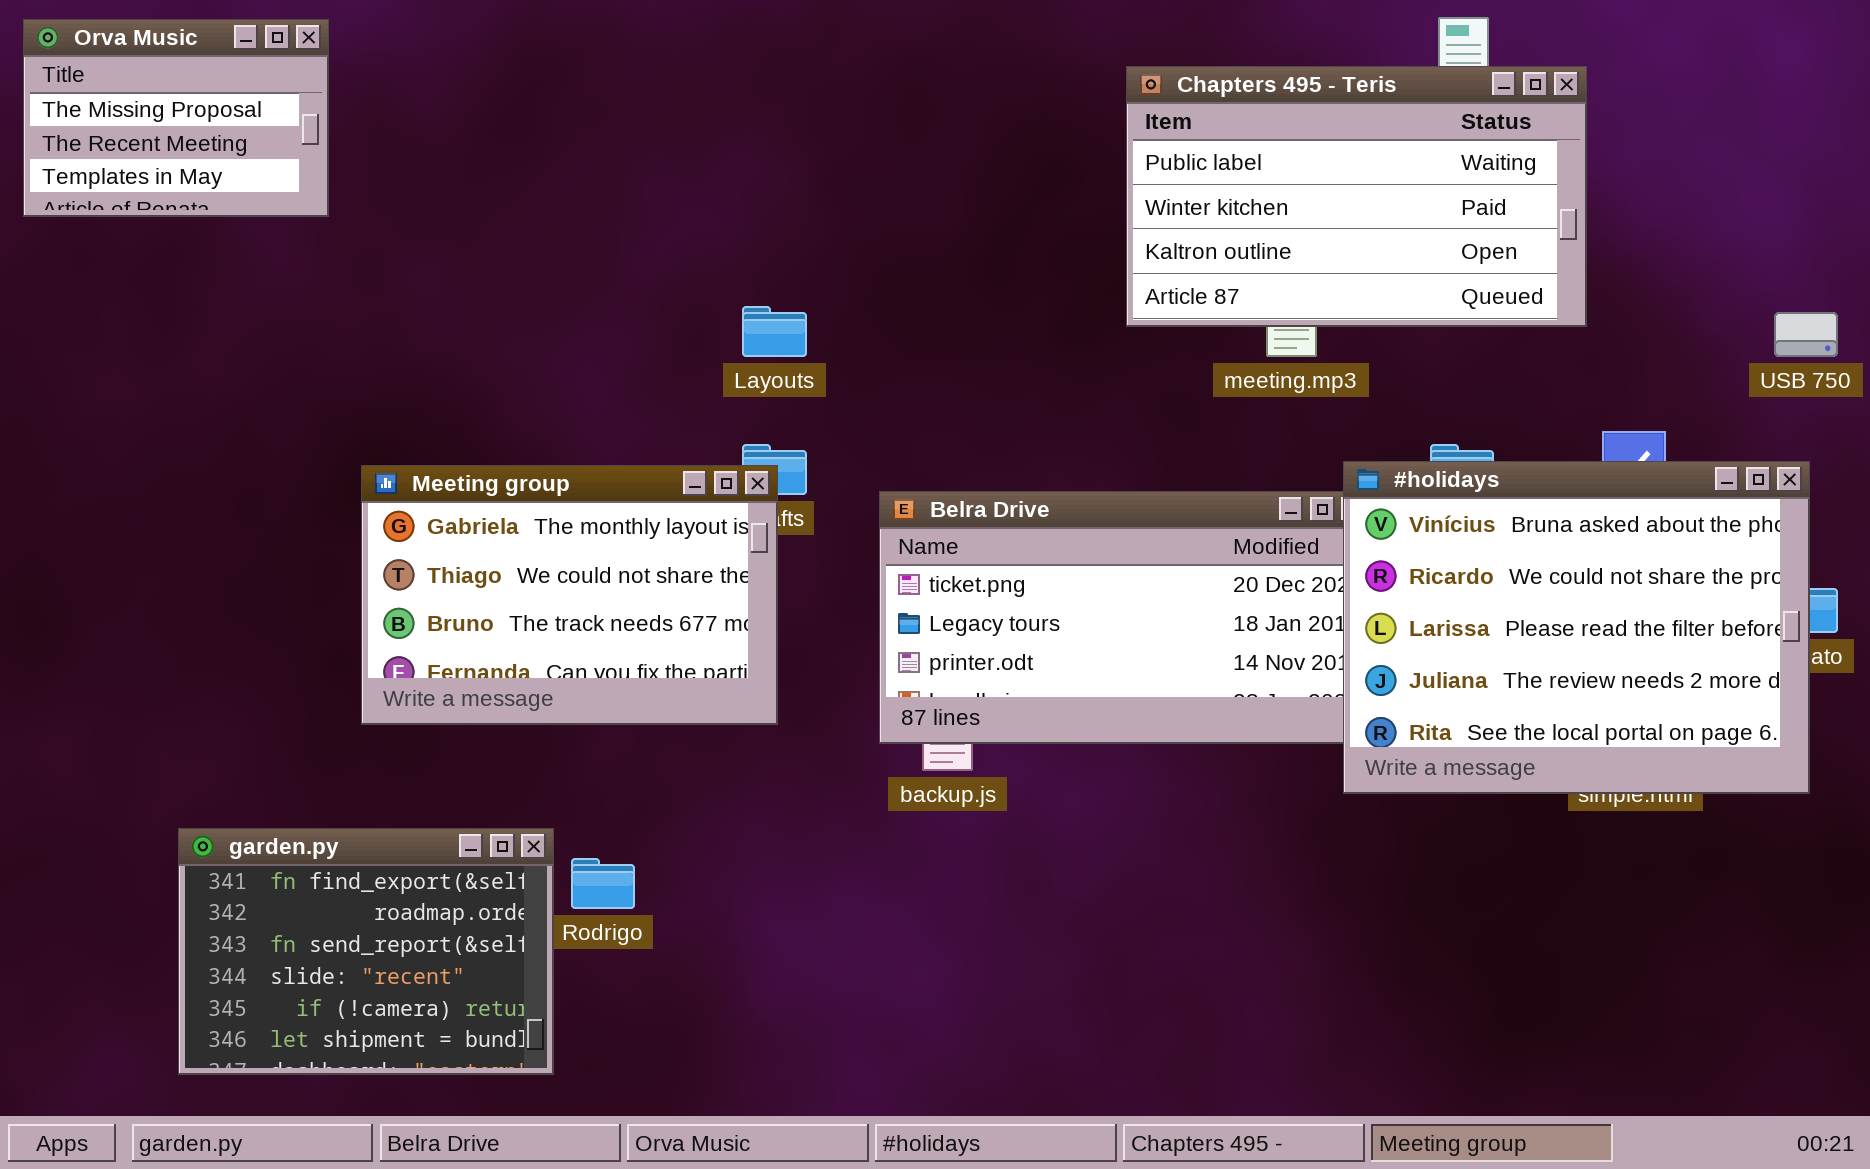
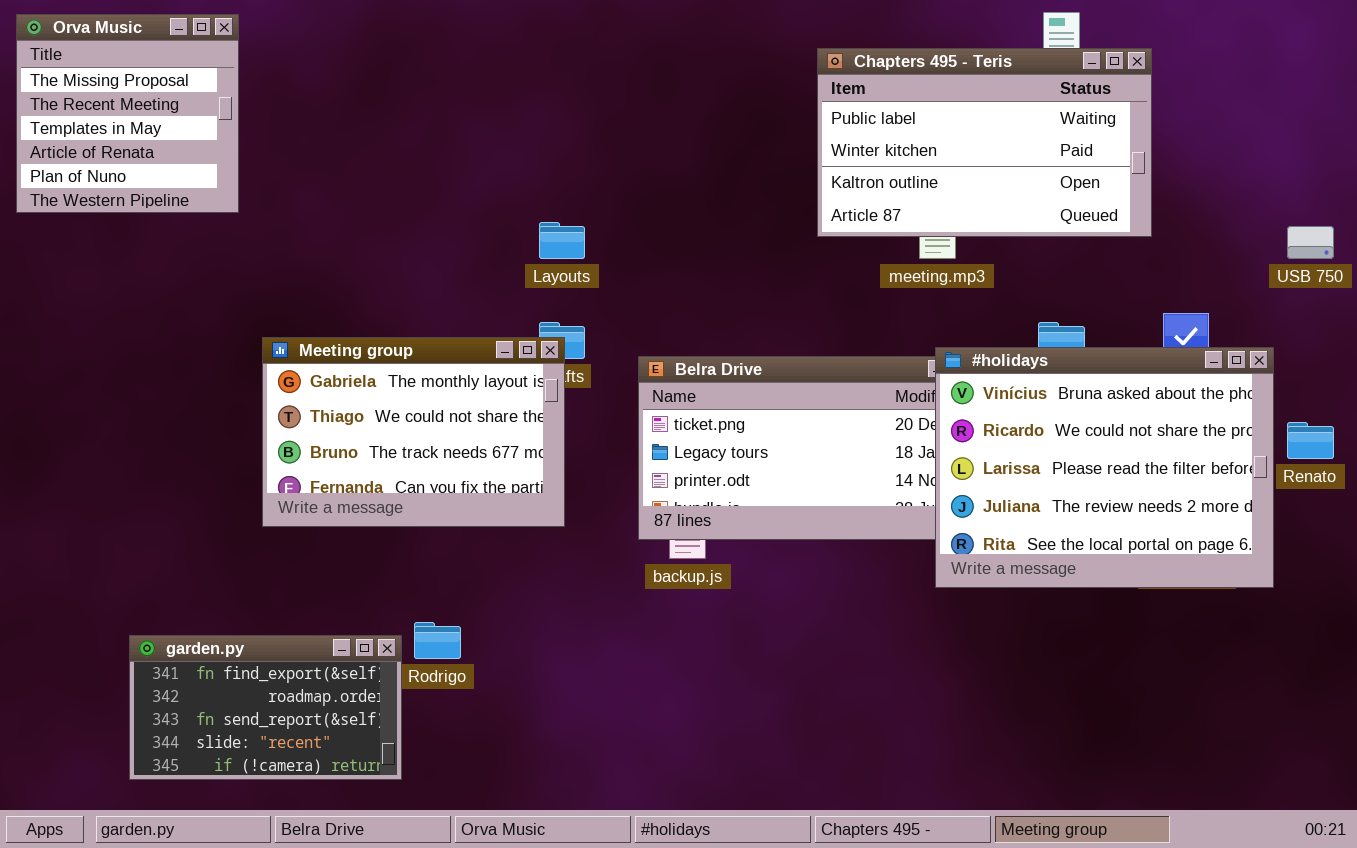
Orva Music: [23,19,329,217] -> [16,14,239,213], resized
#holidays: [1343,461,1810,794] -> [935,347,1274,588], moved
garden.py: [178,828,554,1075] -> [129,635,402,780], resized

